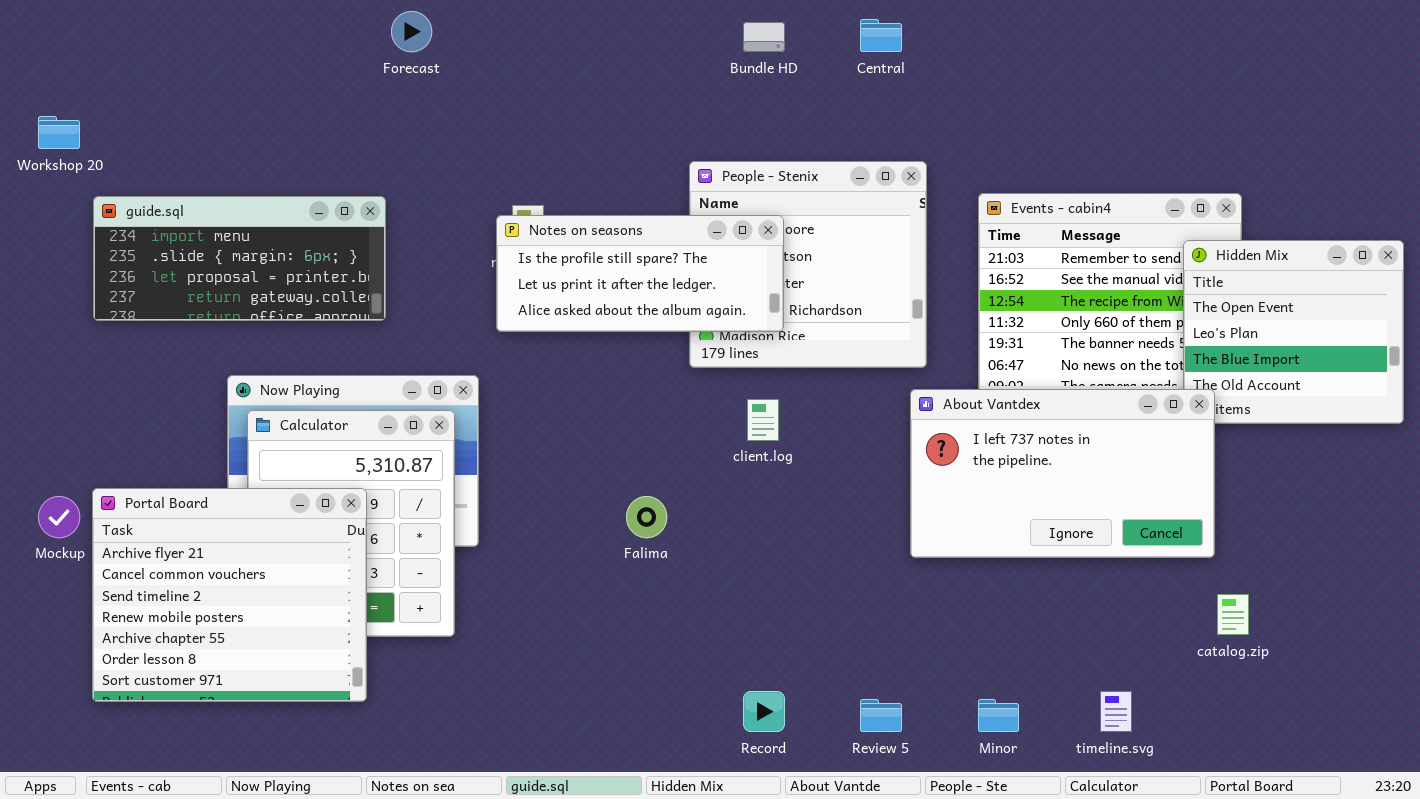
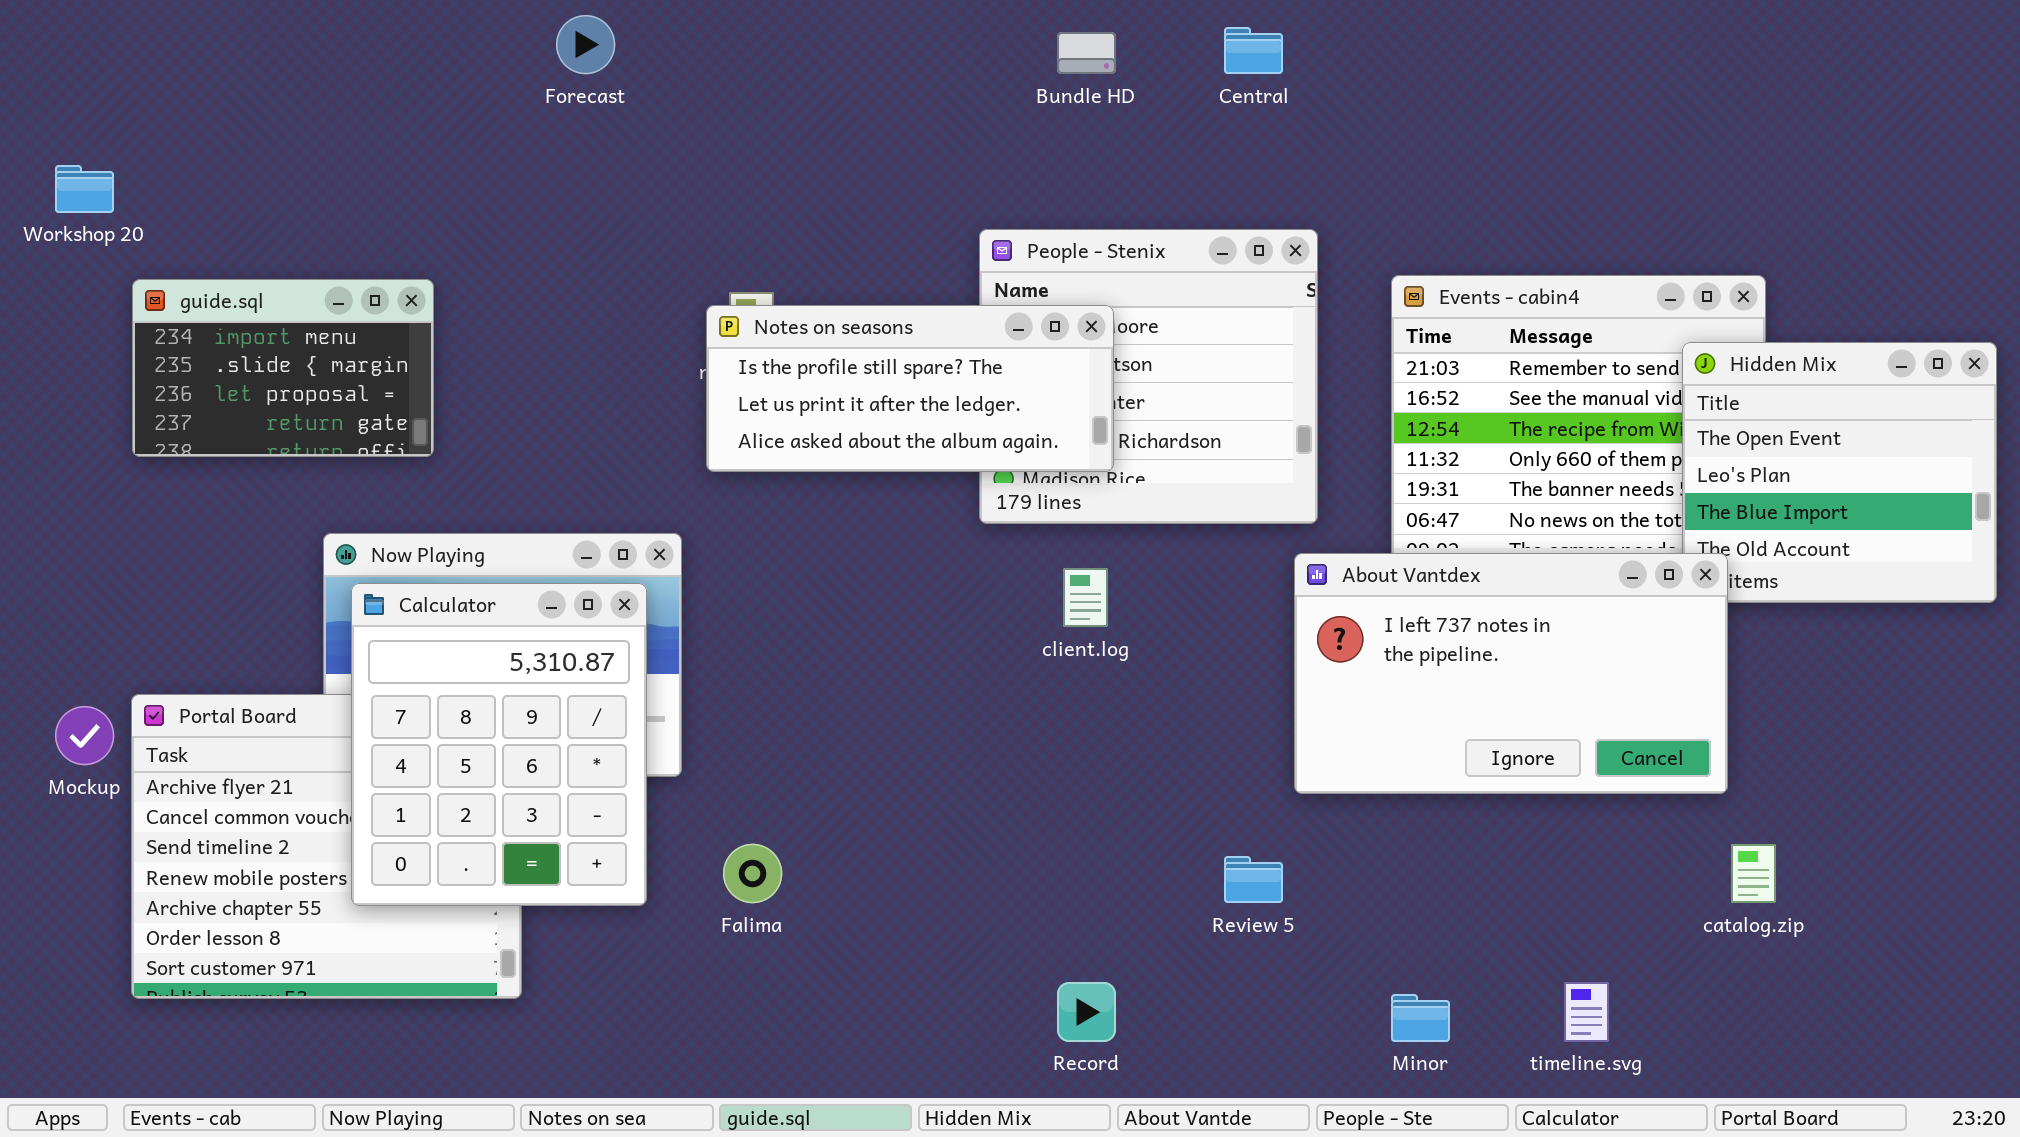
guide.sql: [93,196,386,321] -> [132,279,434,457], resized
Calculator: [247,410,455,637] -> [351,583,647,906], raised
Falima: [626,496,667,538] -> [723,844,782,903], moved
Review 5: [860,699,902,732] -> [1224,856,1283,903], moved

